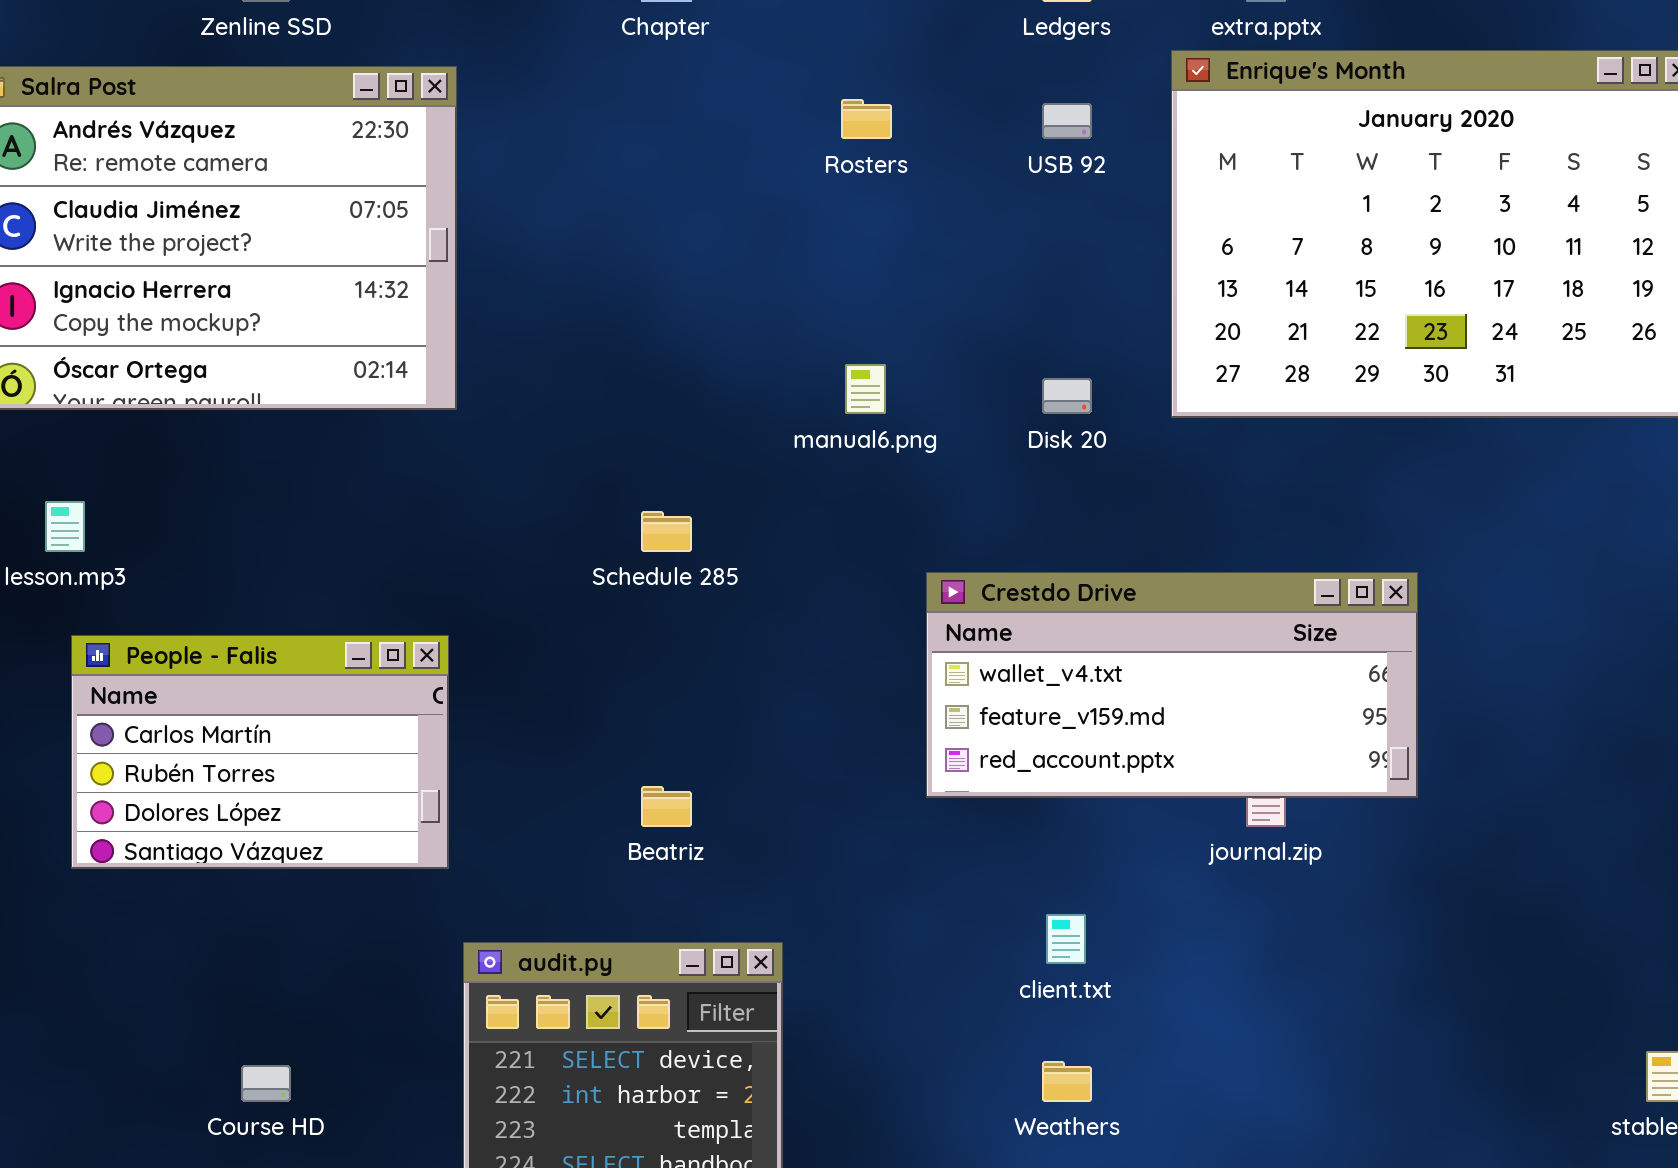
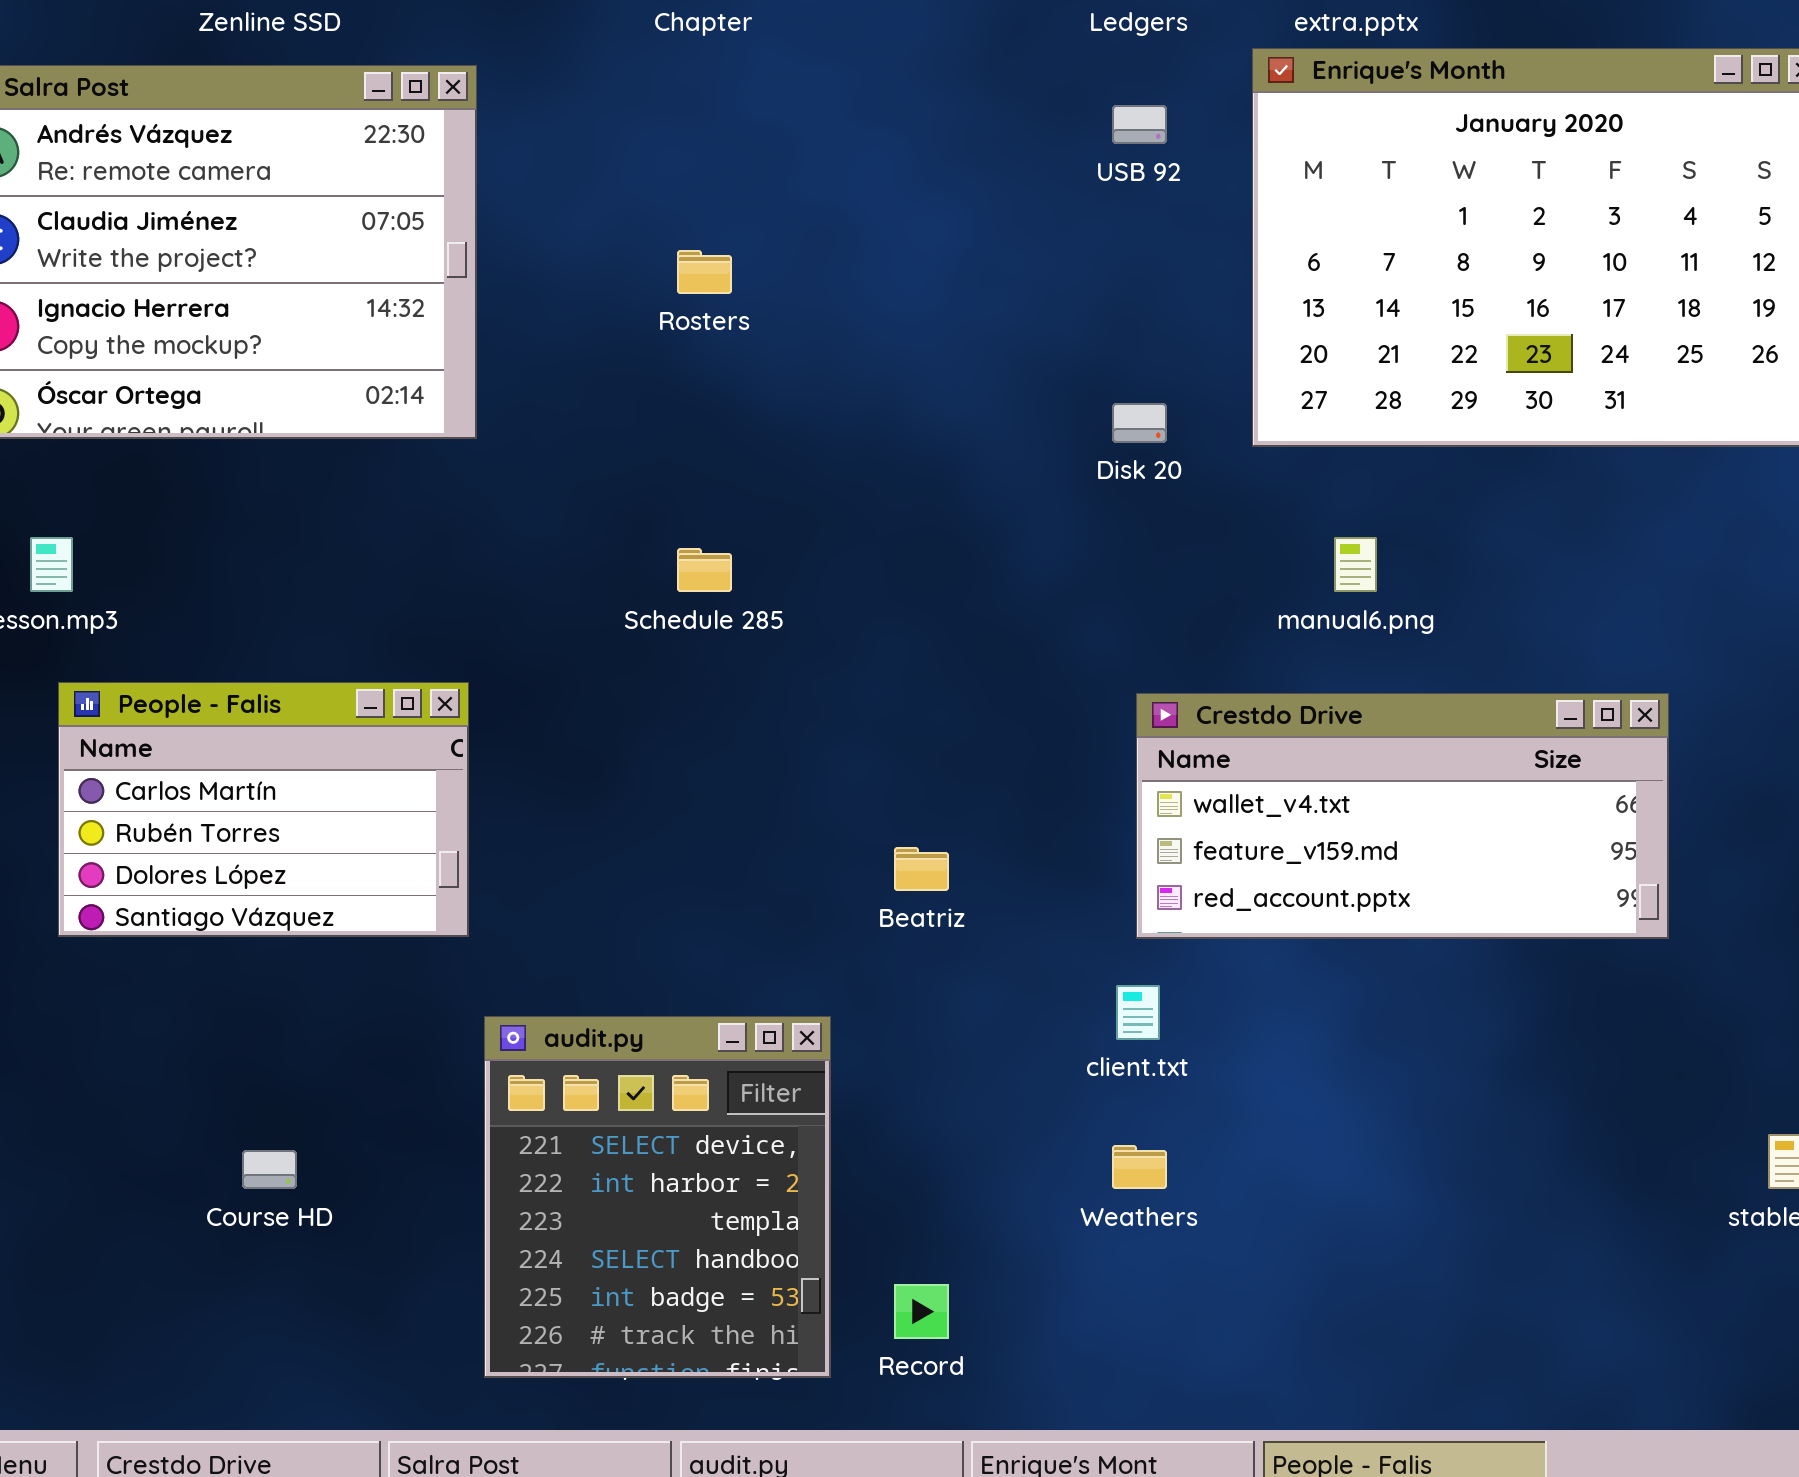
Rosters: [841,99,892,139] -> [677,250,732,294], moved
manual6.png: [845,364,886,414] -> [1334,537,1377,592], moved
Crestdo Drive: [926,572,1418,798] -> [1136,693,1669,939], moved
Beatriz: [641,786,692,827] -> [894,847,949,891], moved

